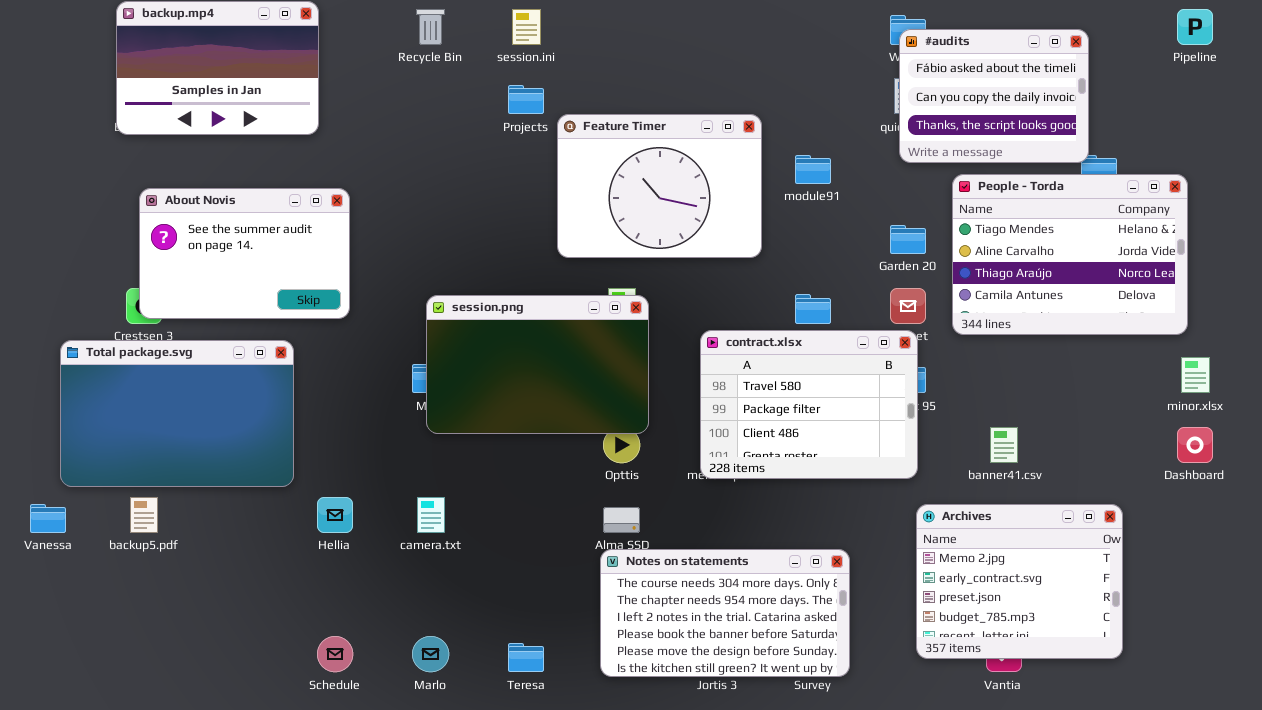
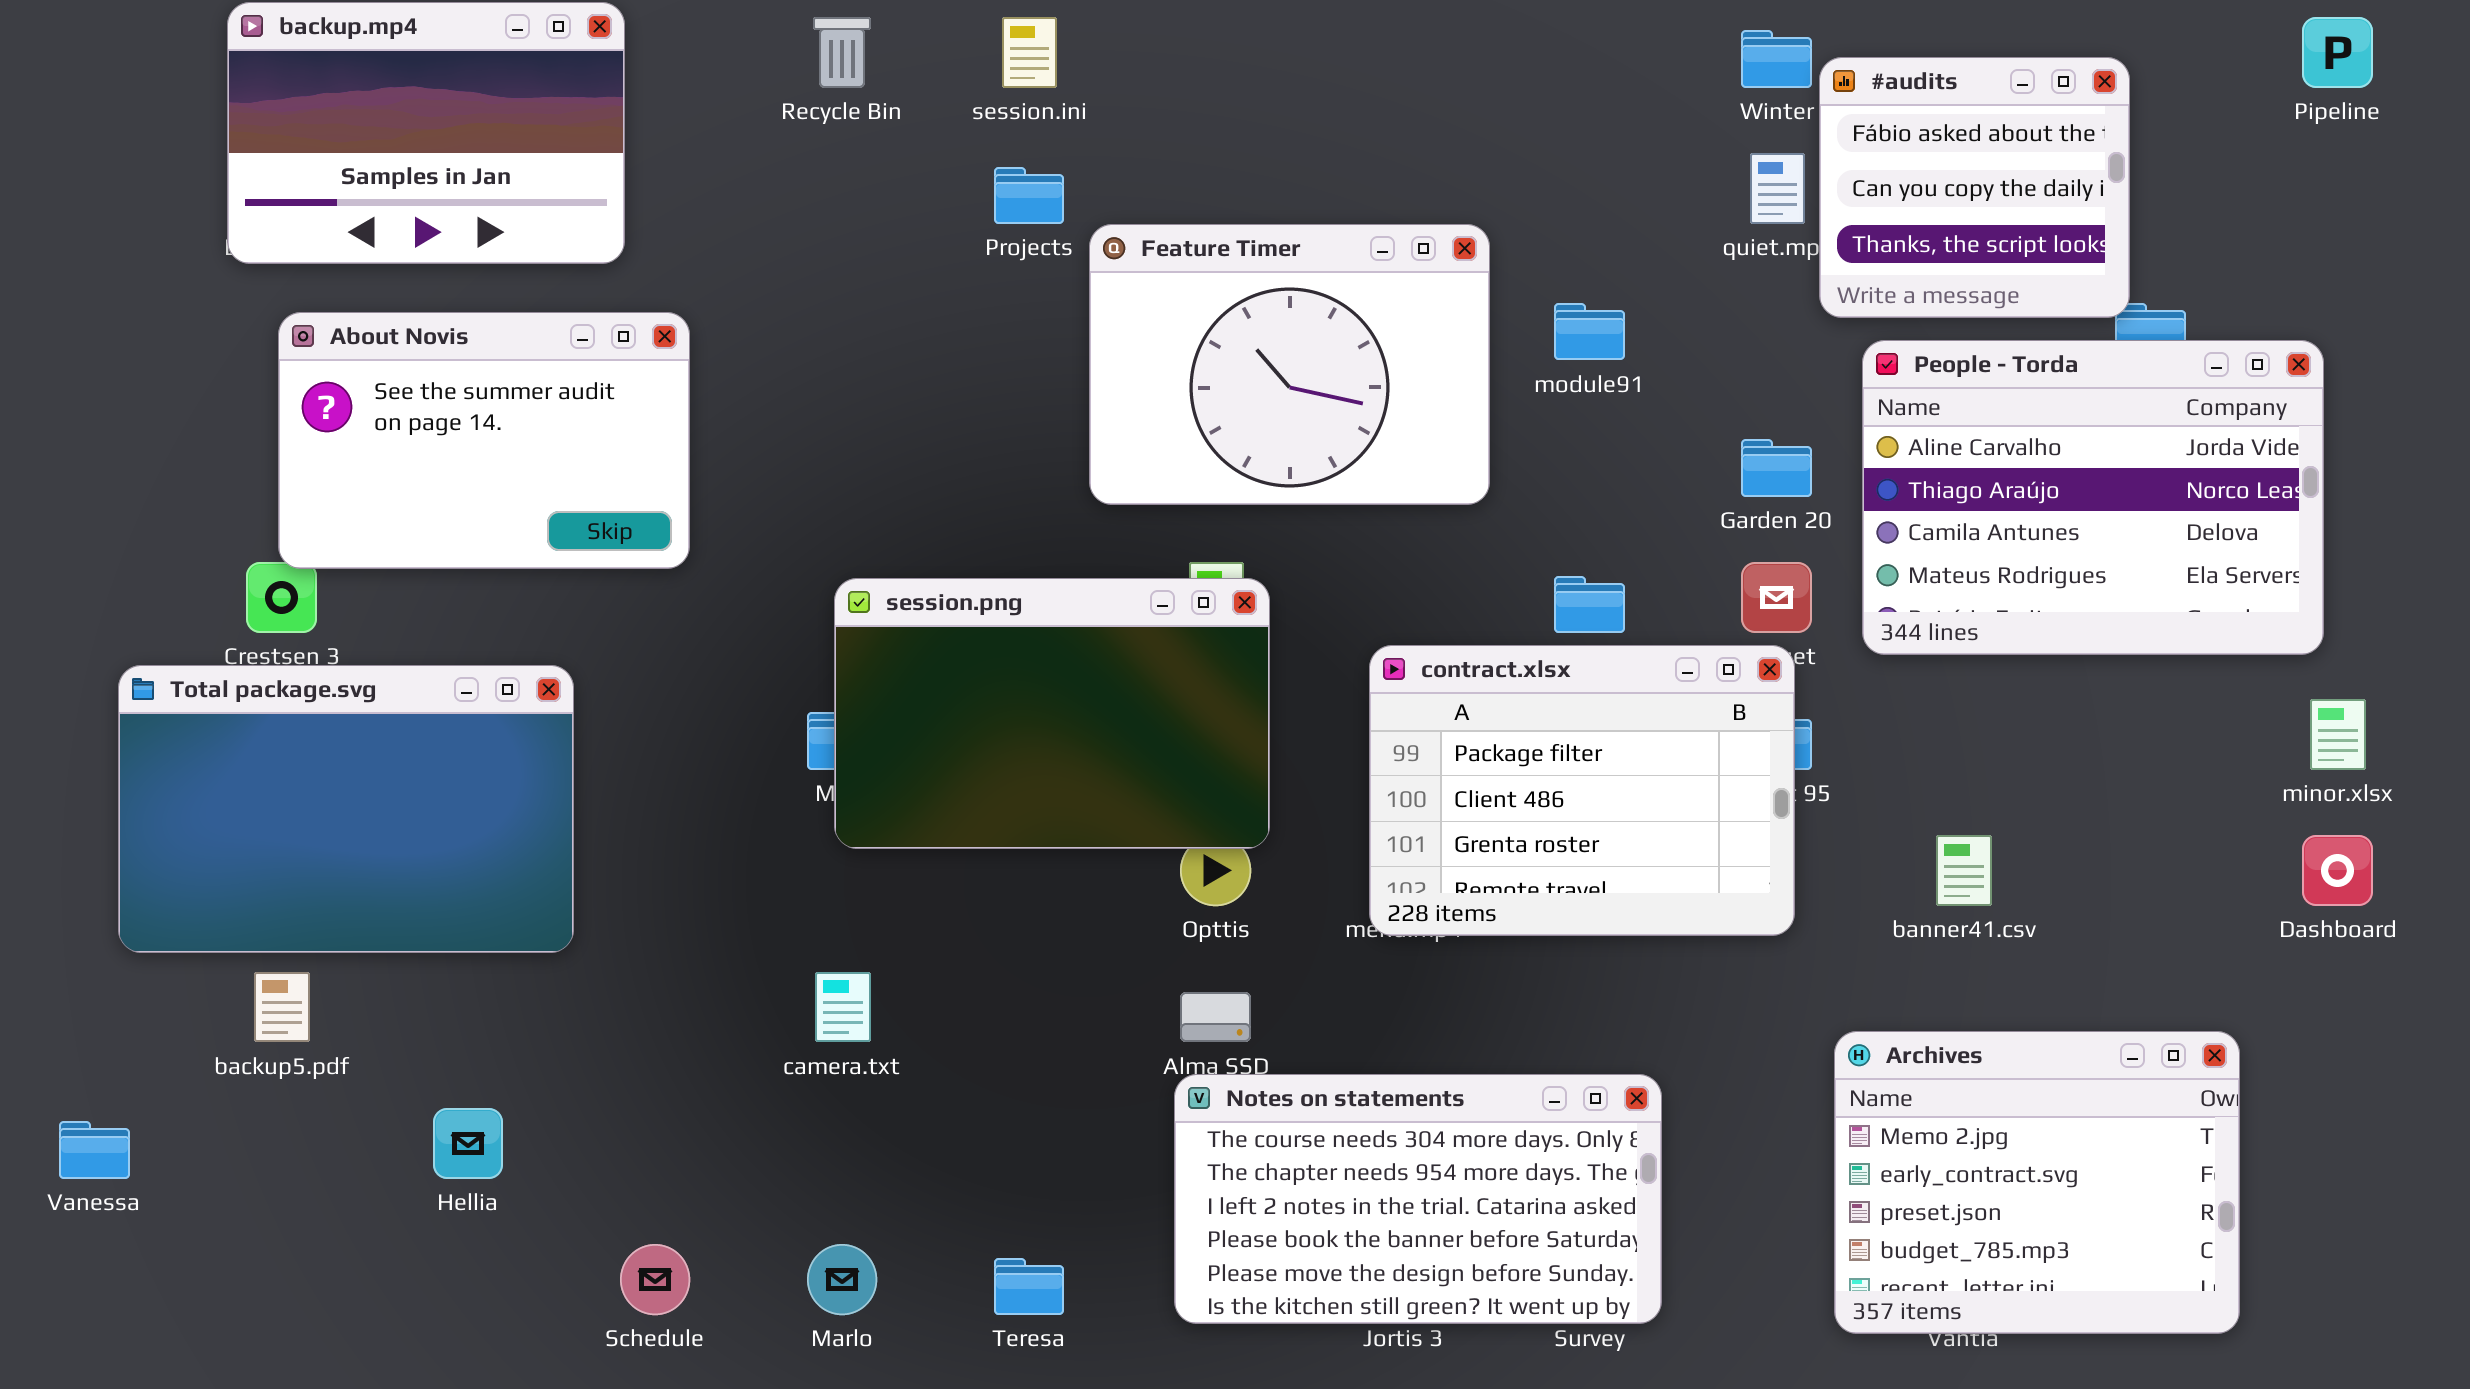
#audits: [899,29,1089,163] -> [1819,57,2130,318], resized
People - Torda: [952,174,1188,335] -> [1862,340,2324,655], scrolled down 1 row
About Novis: [139,188,350,319] -> [278,312,690,569], moved
contract.xlsx: [700,330,918,479] -> [1369,645,1795,936], scrolled down 1 row
Hellia: [317,497,353,533] -> [433,1108,503,1179], moved
Vanessa: [30,504,66,533] -> [59,1121,130,1179], moved
Archives: [916,504,1123,659] -> [1834,1031,2240,1334], moved

